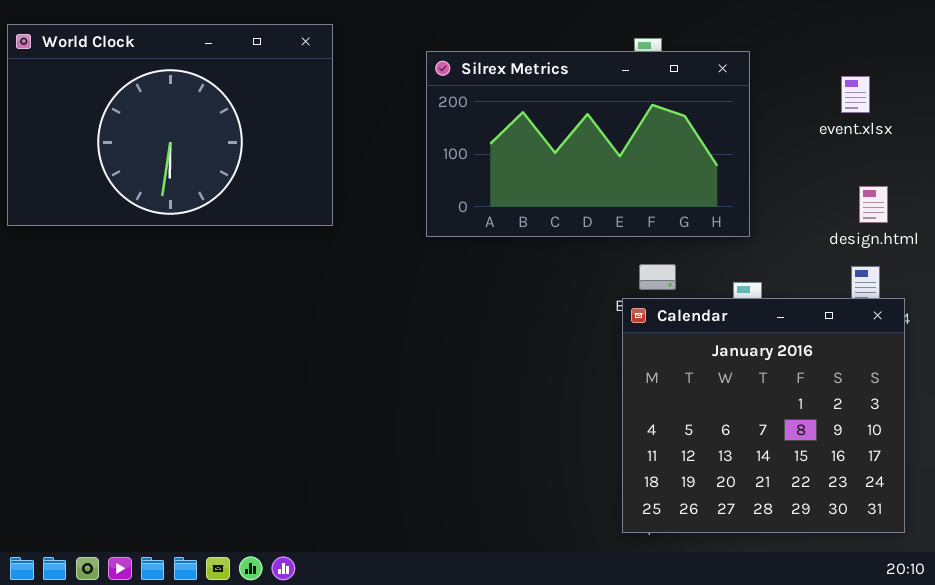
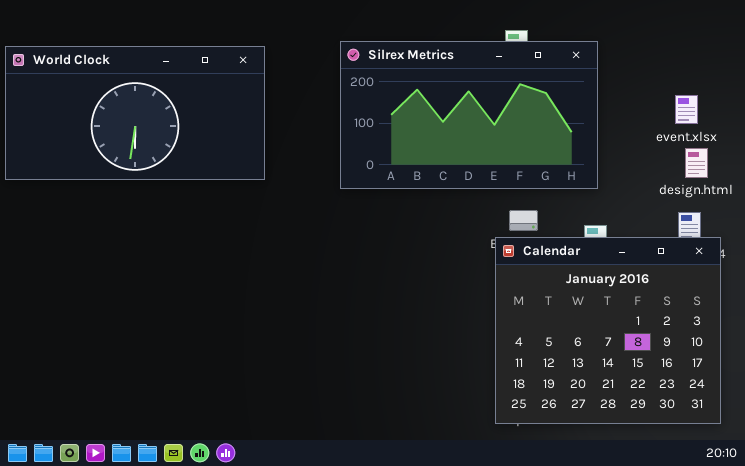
World Clock: [7,24,333,226] -> [5,46,265,180], resized
event.xlsx: [841,76,870,113] -> [675,95,698,124], moved

